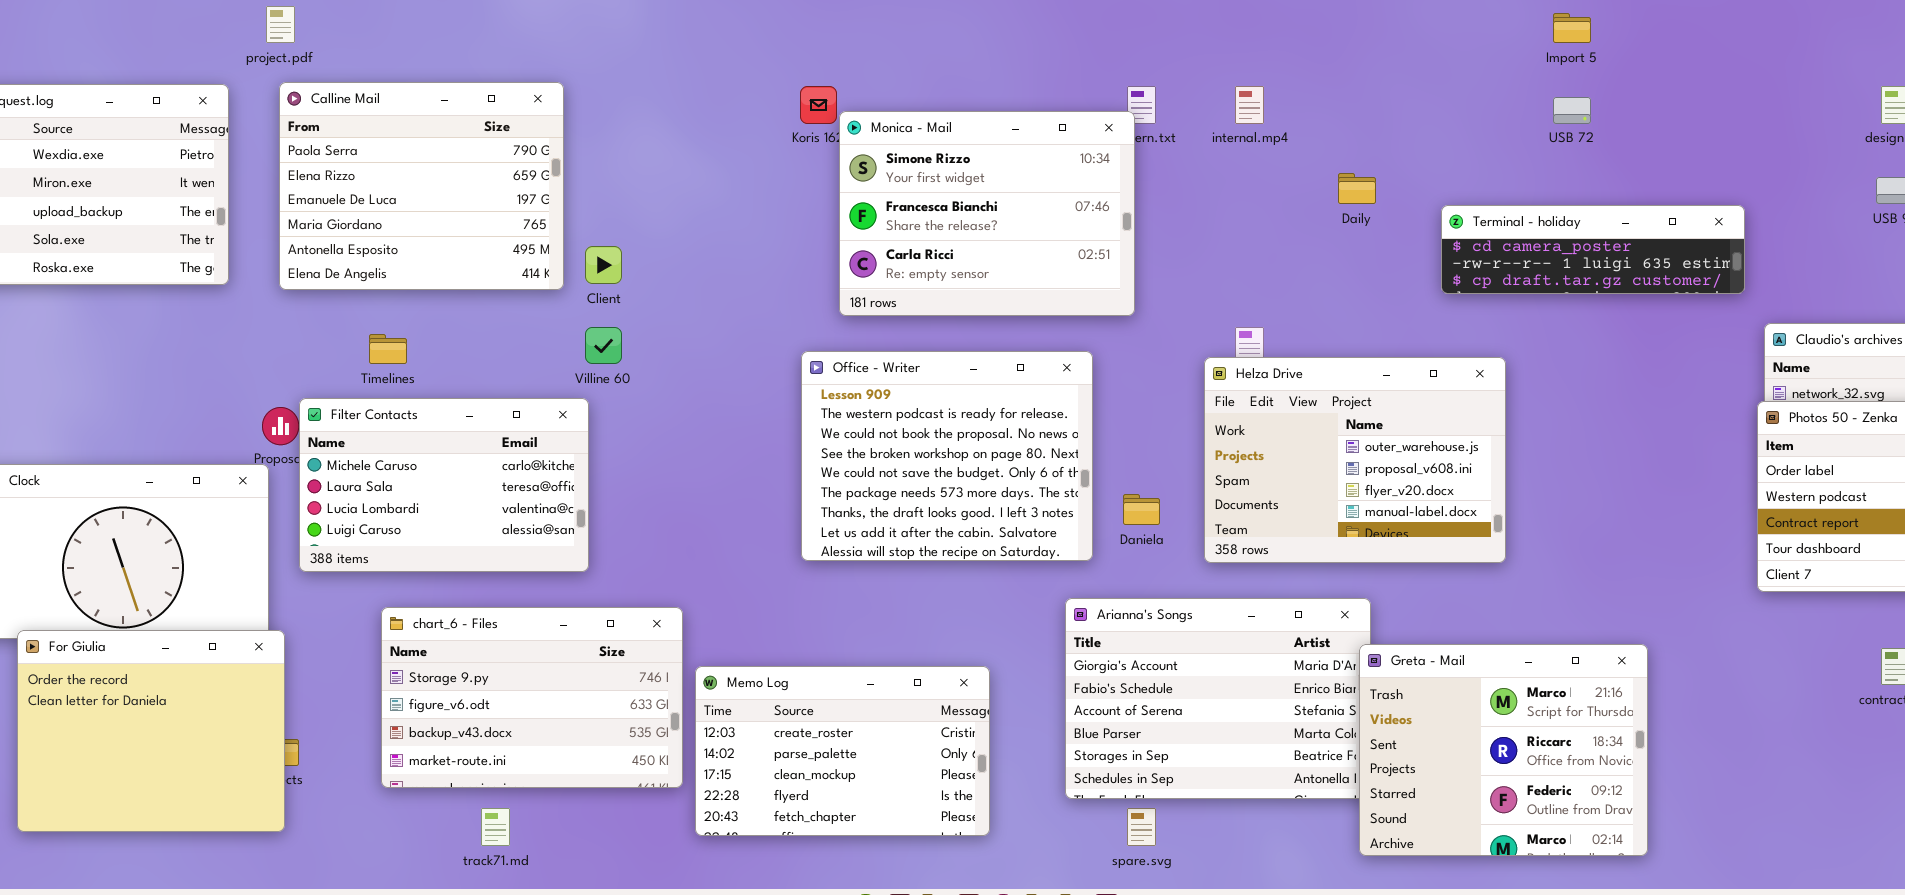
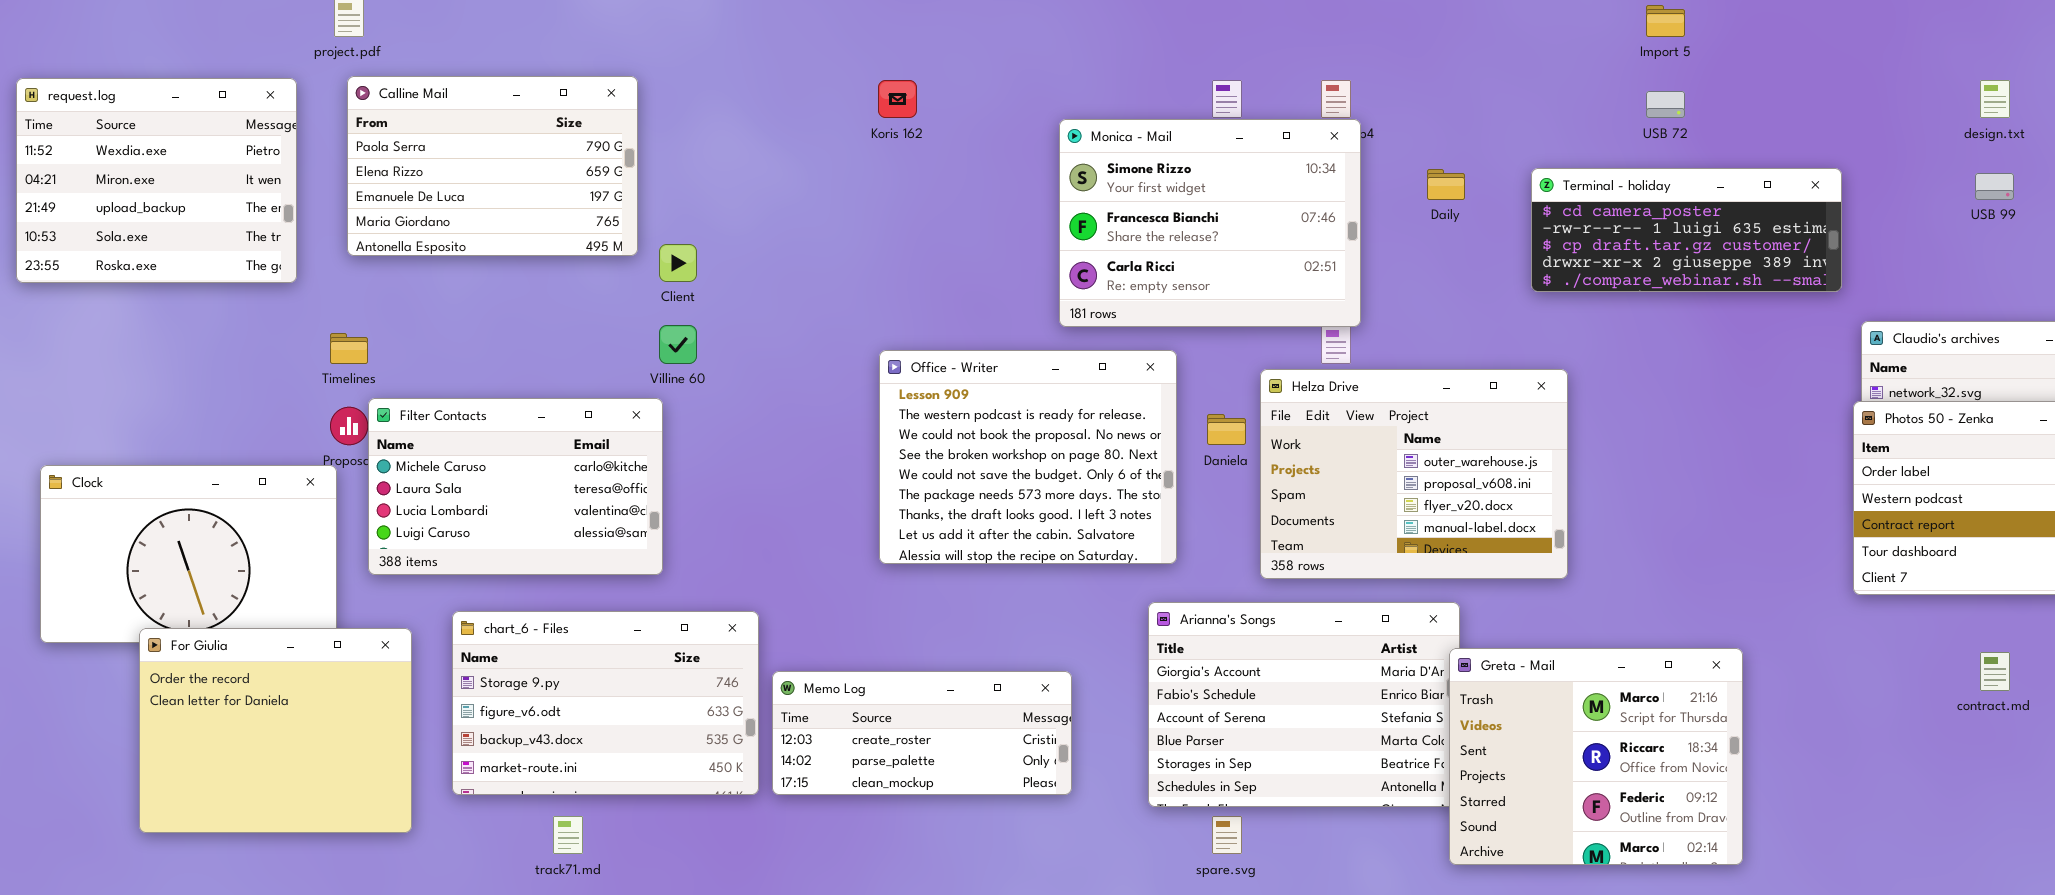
Calline Mail: [279,82,564,290] -> [347,76,638,256], resized
Monica - Mail: [839,111,1135,316] -> [1059,119,1361,327], moved
Terminal - holiday: [1441,205,1745,294] -> [1531,168,1842,292], resized
Timelines: [369,334,407,364] -> [330,333,368,364], moved
Helza Drive: [1204,357,1506,563] -> [1260,369,1568,579], moved
Daniela: [1123,494,1160,525] -> [1207,414,1246,445], moved
For Giulia: [17,630,285,832] -> [139,628,412,833], moved
Memo Log: [695,666,990,836] -> [772,671,1072,795], resized

